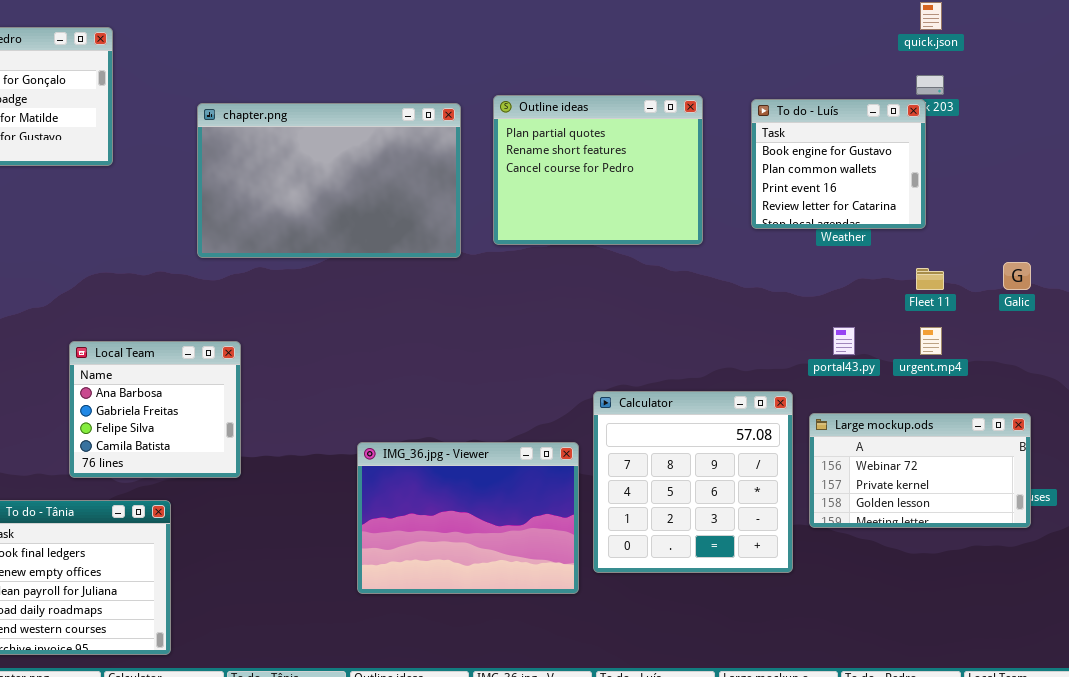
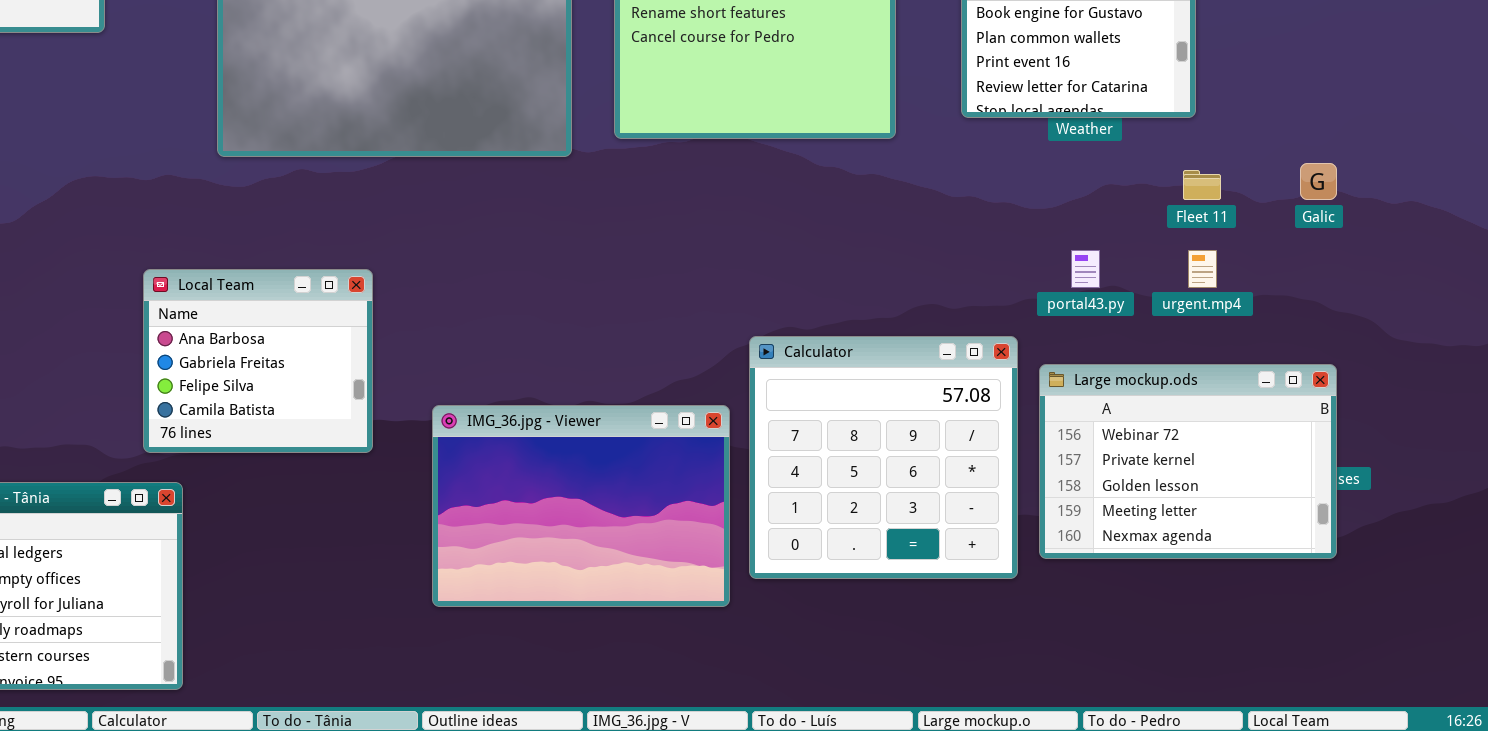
Local Team: [69,341,241,478] -> [143,269,373,453], moved
Large mockup.ods: [809,413,1031,528] -> [1039,364,1337,559], resized

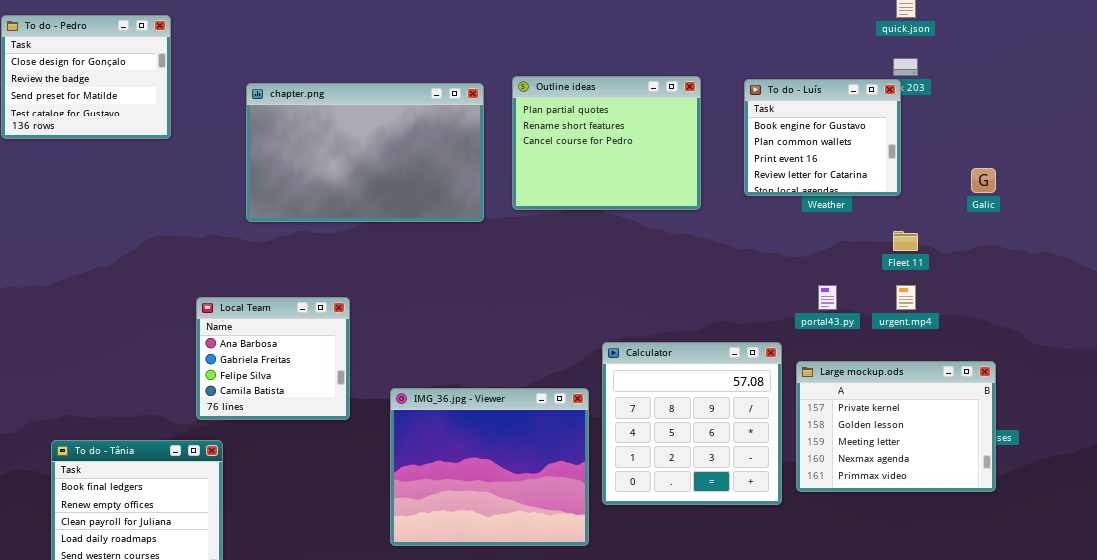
Galic: [1300,163,1337,200] -> [971,168,996,193], moved
Large mockup.ods: [1039,364,1337,559] -> [796,361,996,492], scrolled down 1 row
IMG_36.jpg - Viewer: [432,405,730,607] -> [390,388,589,546], resized

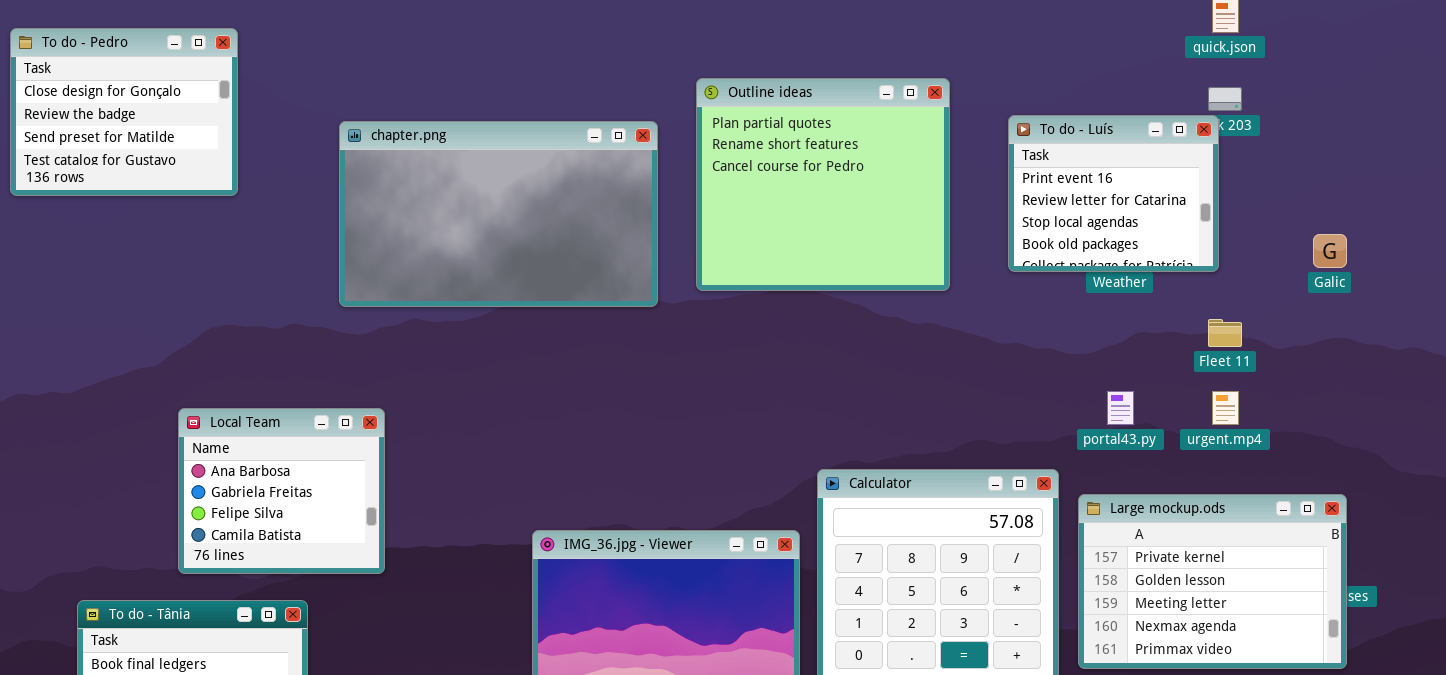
Outline ideas: [512,76,701,210] -> [696,78,950,291], resized
To do - Luís: [744,79,901,196] -> [1008,115,1219,272], scrolled down 2 rows
Local Team: [196,297,350,420] -> [178,408,385,574], moved

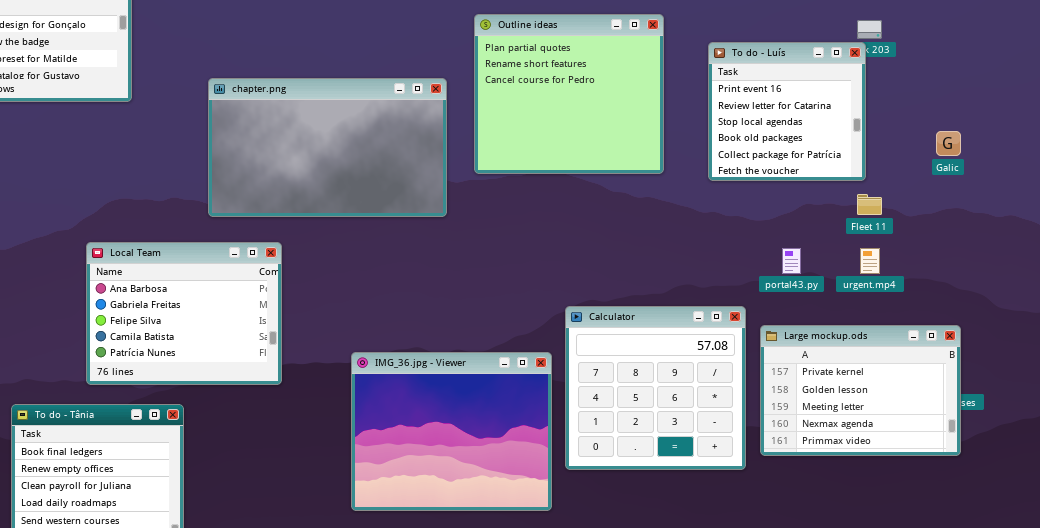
To do - Luís: [1008,115,1219,272] -> [708,42,866,181], resized
chapter.png: [339,121,658,307] -> [208,78,447,217], moved
Local Team: [178,408,385,574] -> [86,242,282,385], resized

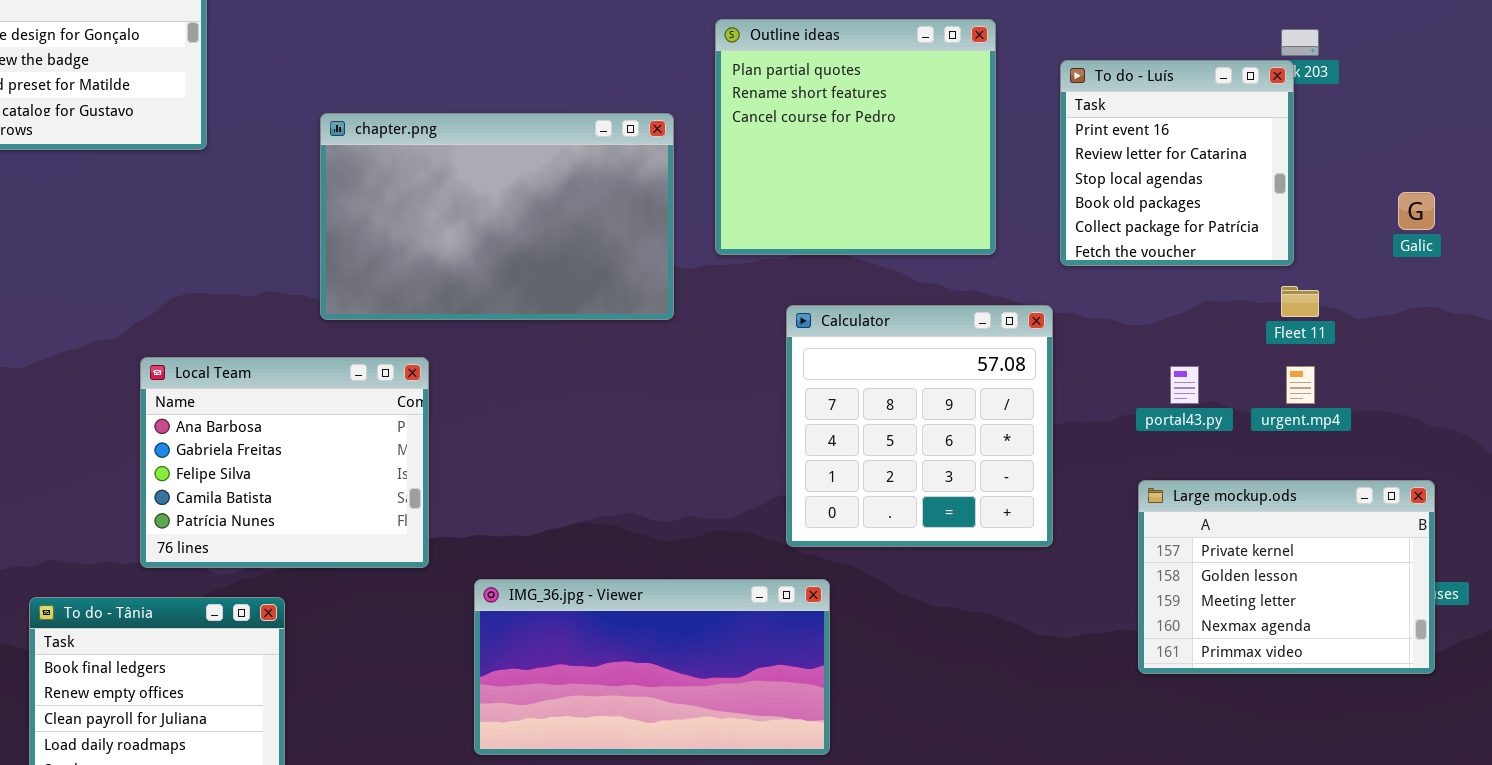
Calculator: [565,306,746,470] -> [786,305,1053,547], moved
IMG_36.jpg - Viewer: [351,352,552,511] -> [474,579,830,755], resized

